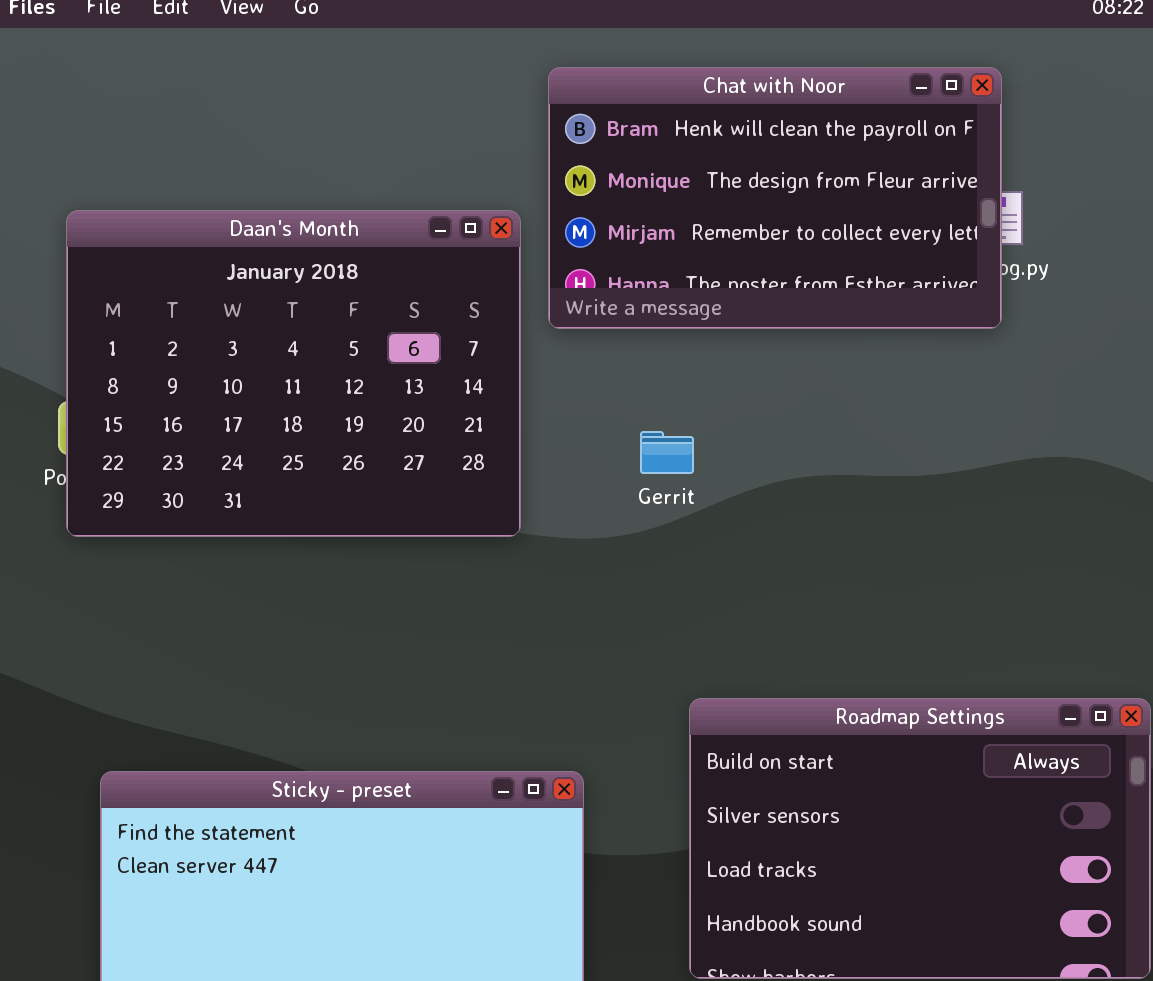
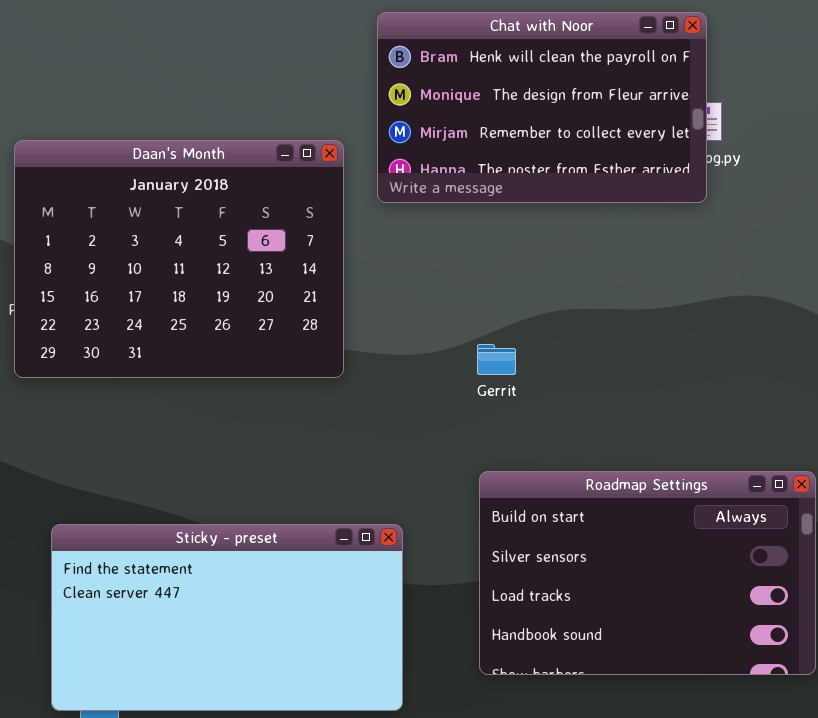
Daan's Month: [66,210,521,537] -> [14,140,344,378], moved
Gerrit: [640,431,694,474] -> [477,344,516,375], moved

